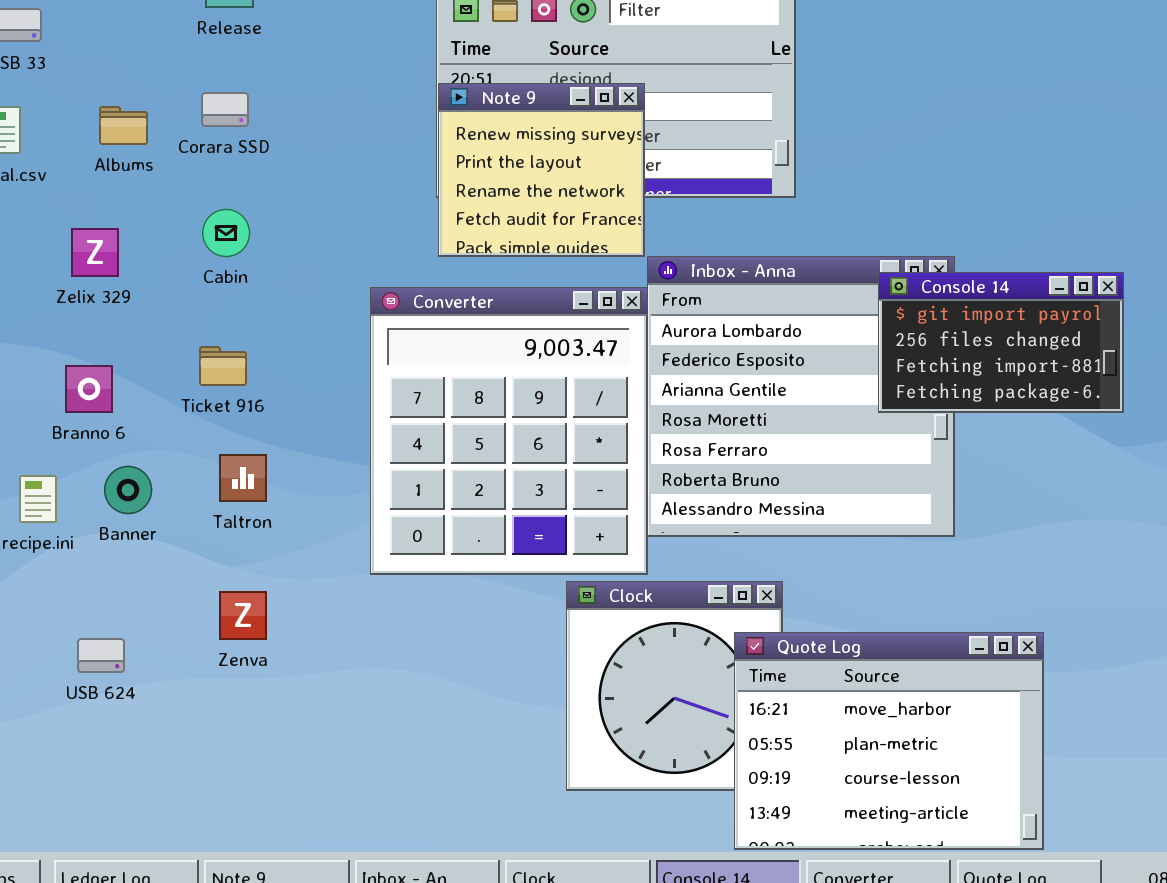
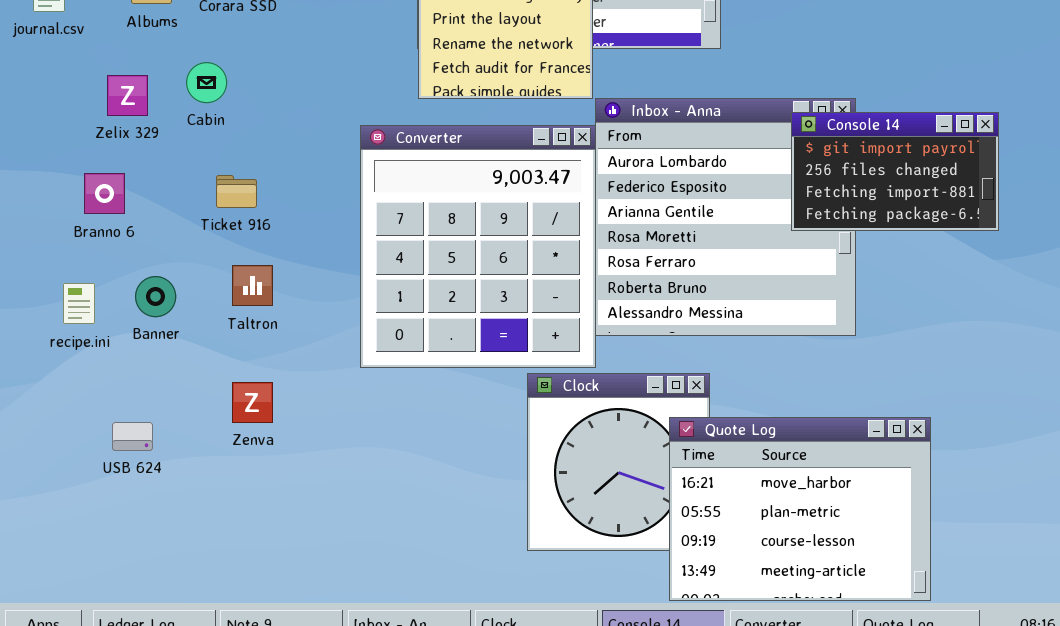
Cabin: [202,209,250,257] -> [186,62,227,103], moved
Branno 6: [65,365,113,413] -> [84,173,125,214], moved

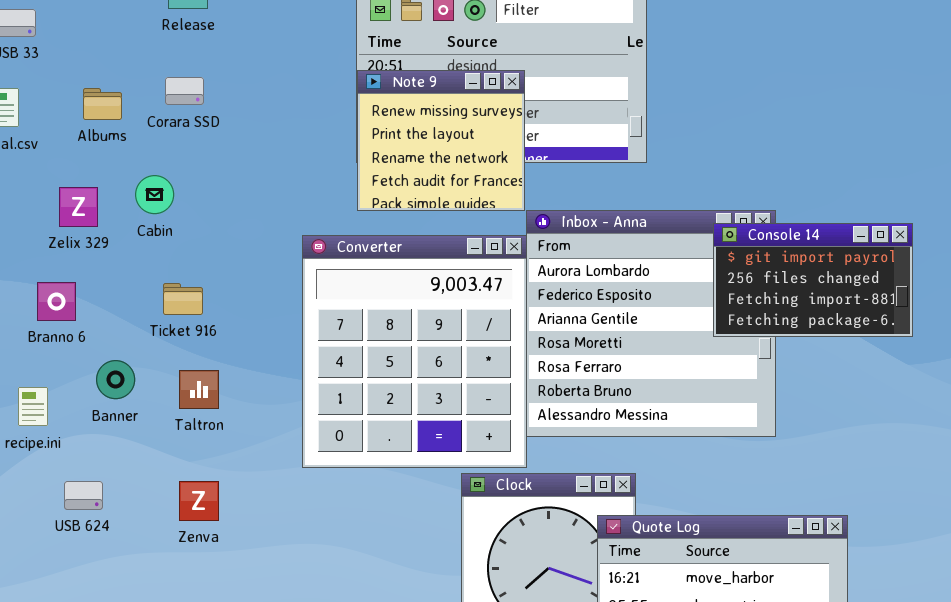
Banner: [135,276,176,317] -> [96,360,135,399], moved
USB 624: [112,422,153,451] -> [64,481,103,510], moved

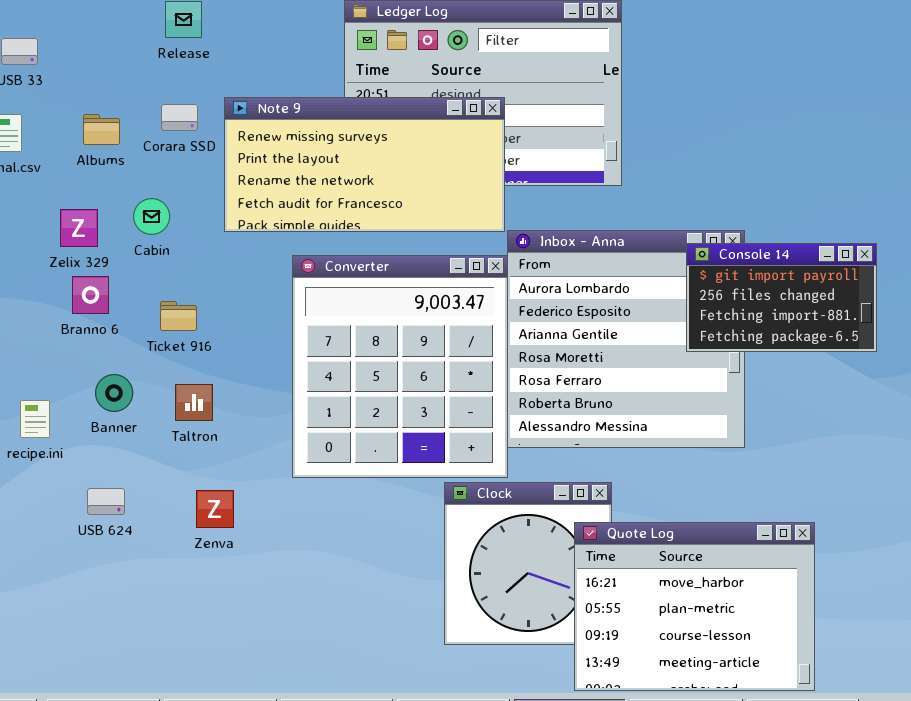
Note 9: [357,70,525,211] -> [224,97,505,232], resized
Branno 6: [37,282,76,321] -> [72,276,109,314], moved
USB 624: [64,481,103,510] -> [87,488,125,515], moved
Zenva: [179,481,219,521] -> [196,490,234,528], moved

